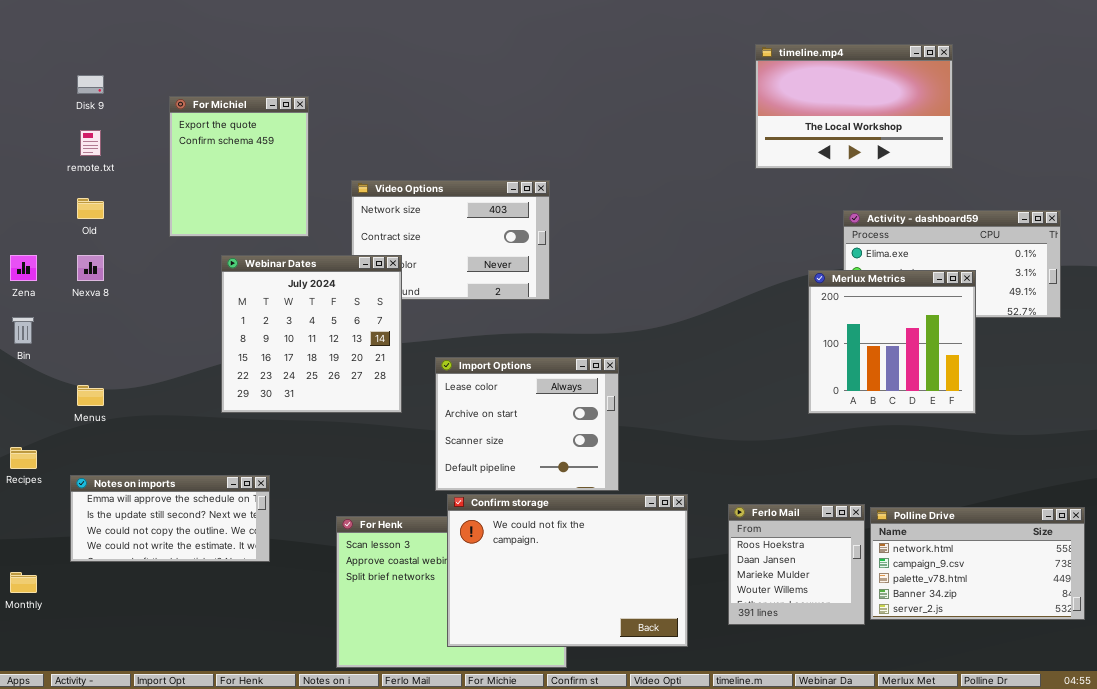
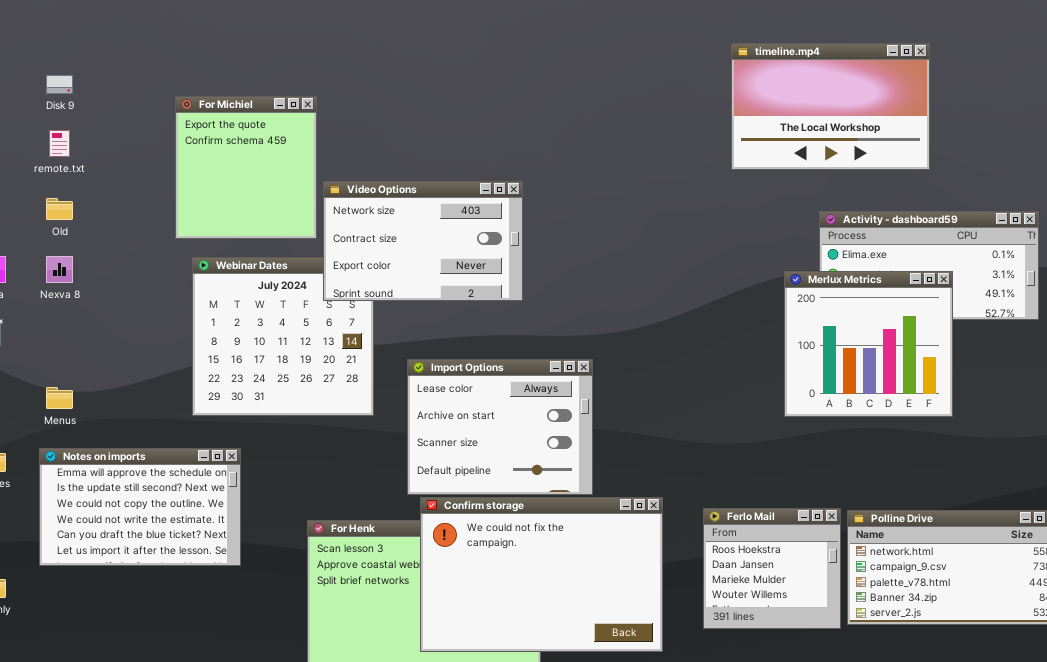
For Michiel: [169,96,309,237] -> [175,96,317,239], moved
Video Options: [351,180,550,300] -> [323,181,523,301], raised
Notes on imports: [70,475,270,562] -> [39,448,241,566], resized

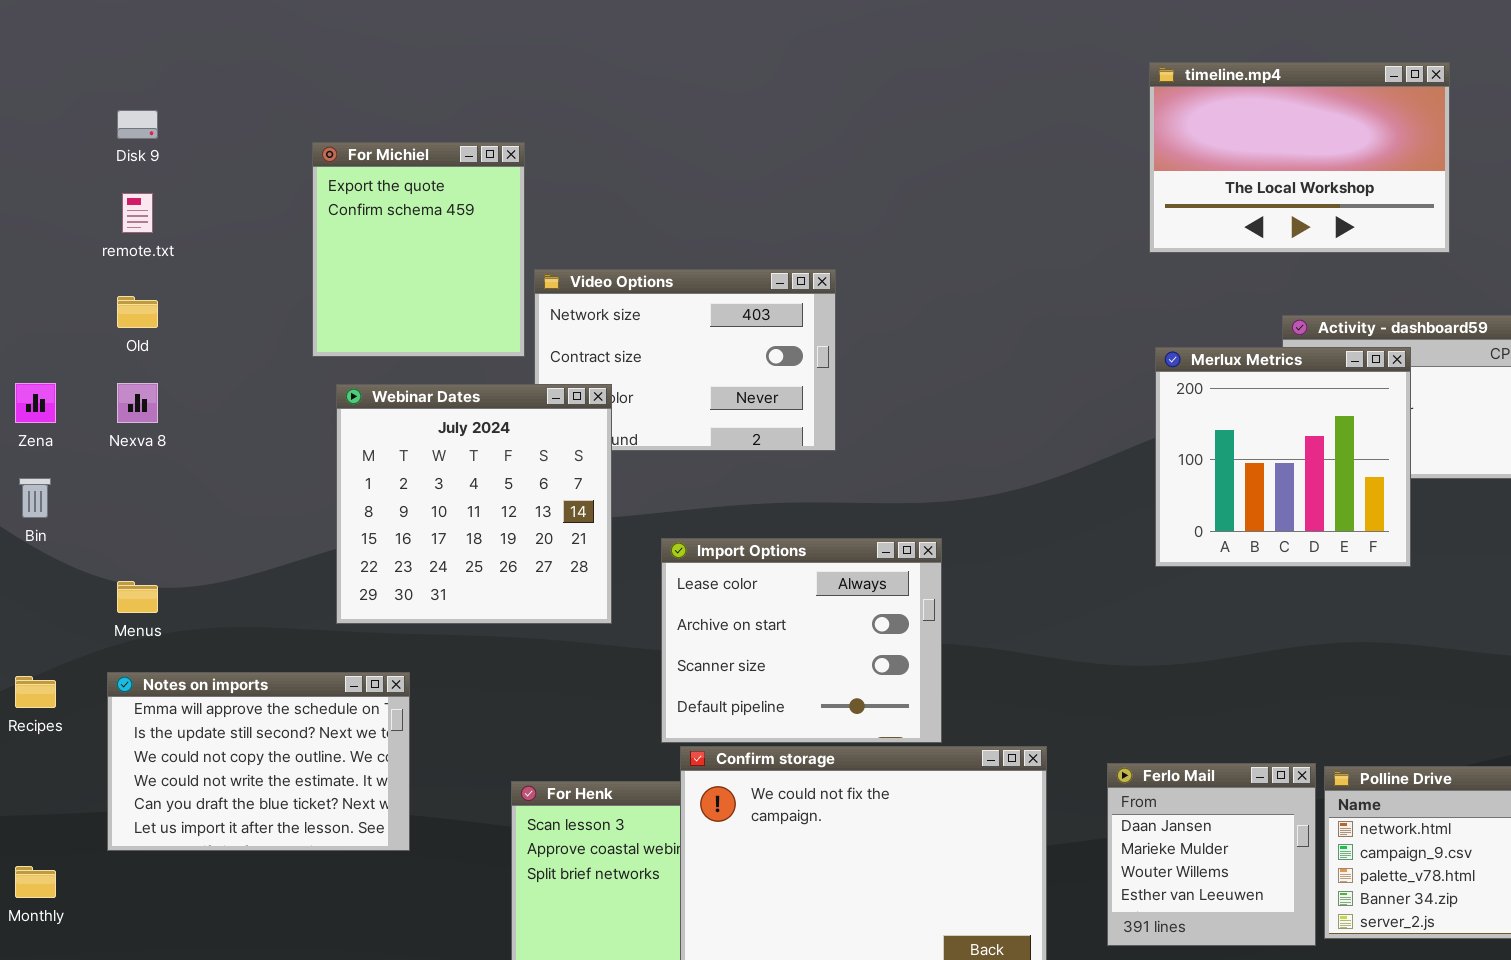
Webinar Dates: [192,257,374,416] -> [336,384,612,624], raised
Merlux Metrics: [784,271,953,417] -> [1155,347,1411,567], moved
Ferlo Mail: [703,508,841,629] -> [1107,763,1316,946], scrolled down 1 row

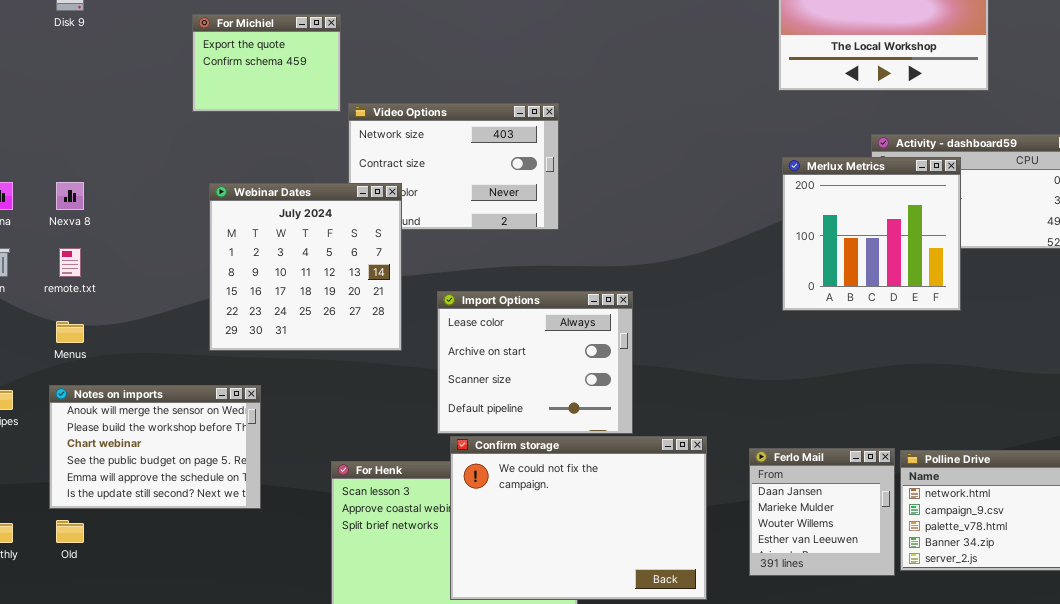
For Michiel: [312,142,525,357] -> [192,14,341,112], resized
remote.txt: [122,193,153,233] -> [59,248,81,277], moved
Old: [117,296,158,328] -> [56,520,84,543], moved
Notes on imports: [107,672,410,851] -> [49,385,261,509], scrolled up 4 rows

